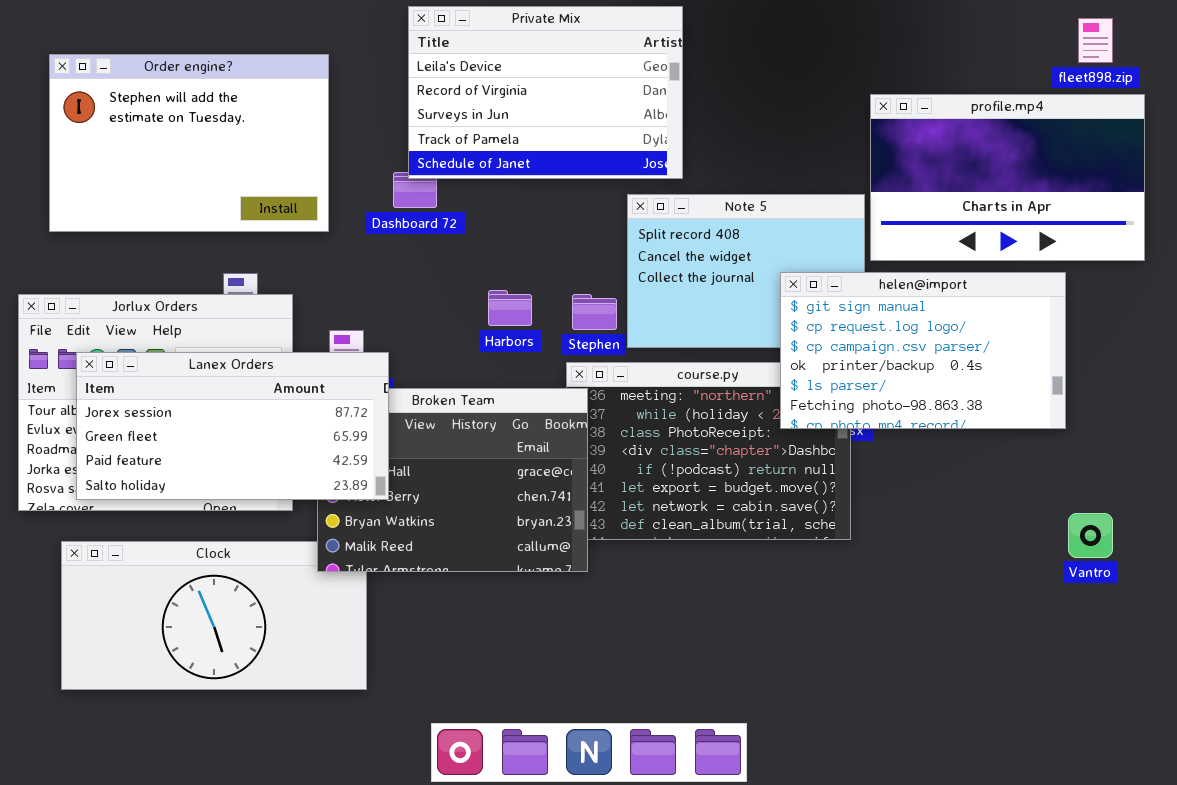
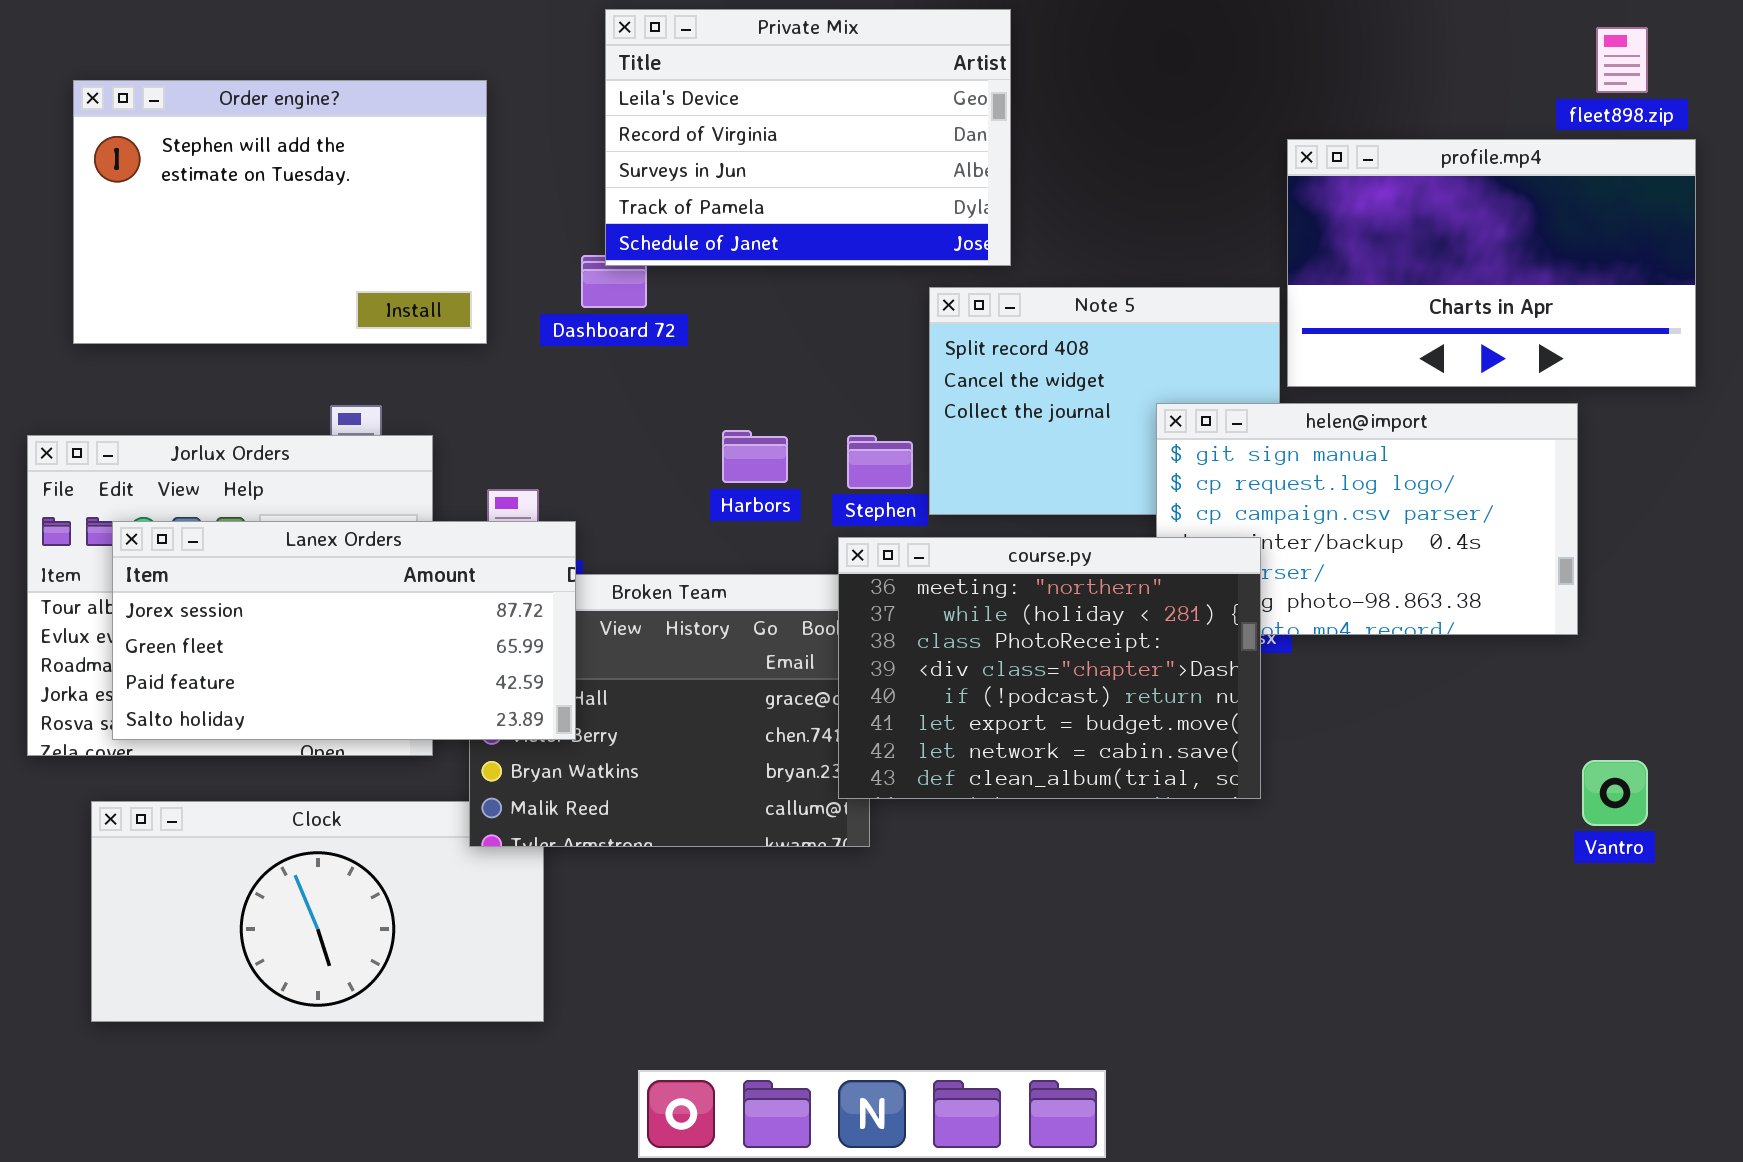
course.py: [566,362,851,540] -> [838,537,1261,799], raised

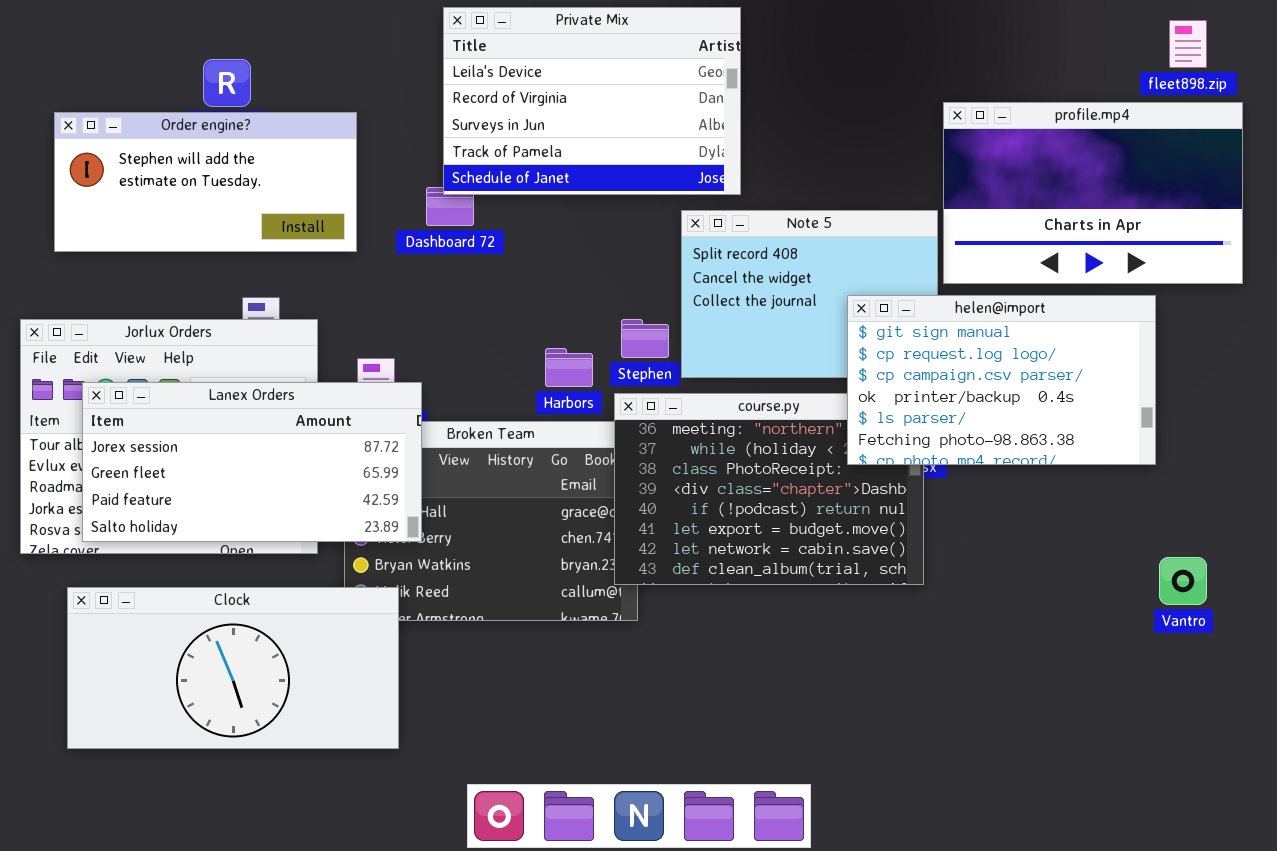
Order engine?: [73,80,487,344] -> [54,112,357,252], resized
helen@import: [1156,403,1578,635] -> [847,295,1156,465], raised
Harbors: [722,430,788,483] -> [545,348,593,387], moved
Clock: [91,801,544,1022] -> [67,587,399,749], raised

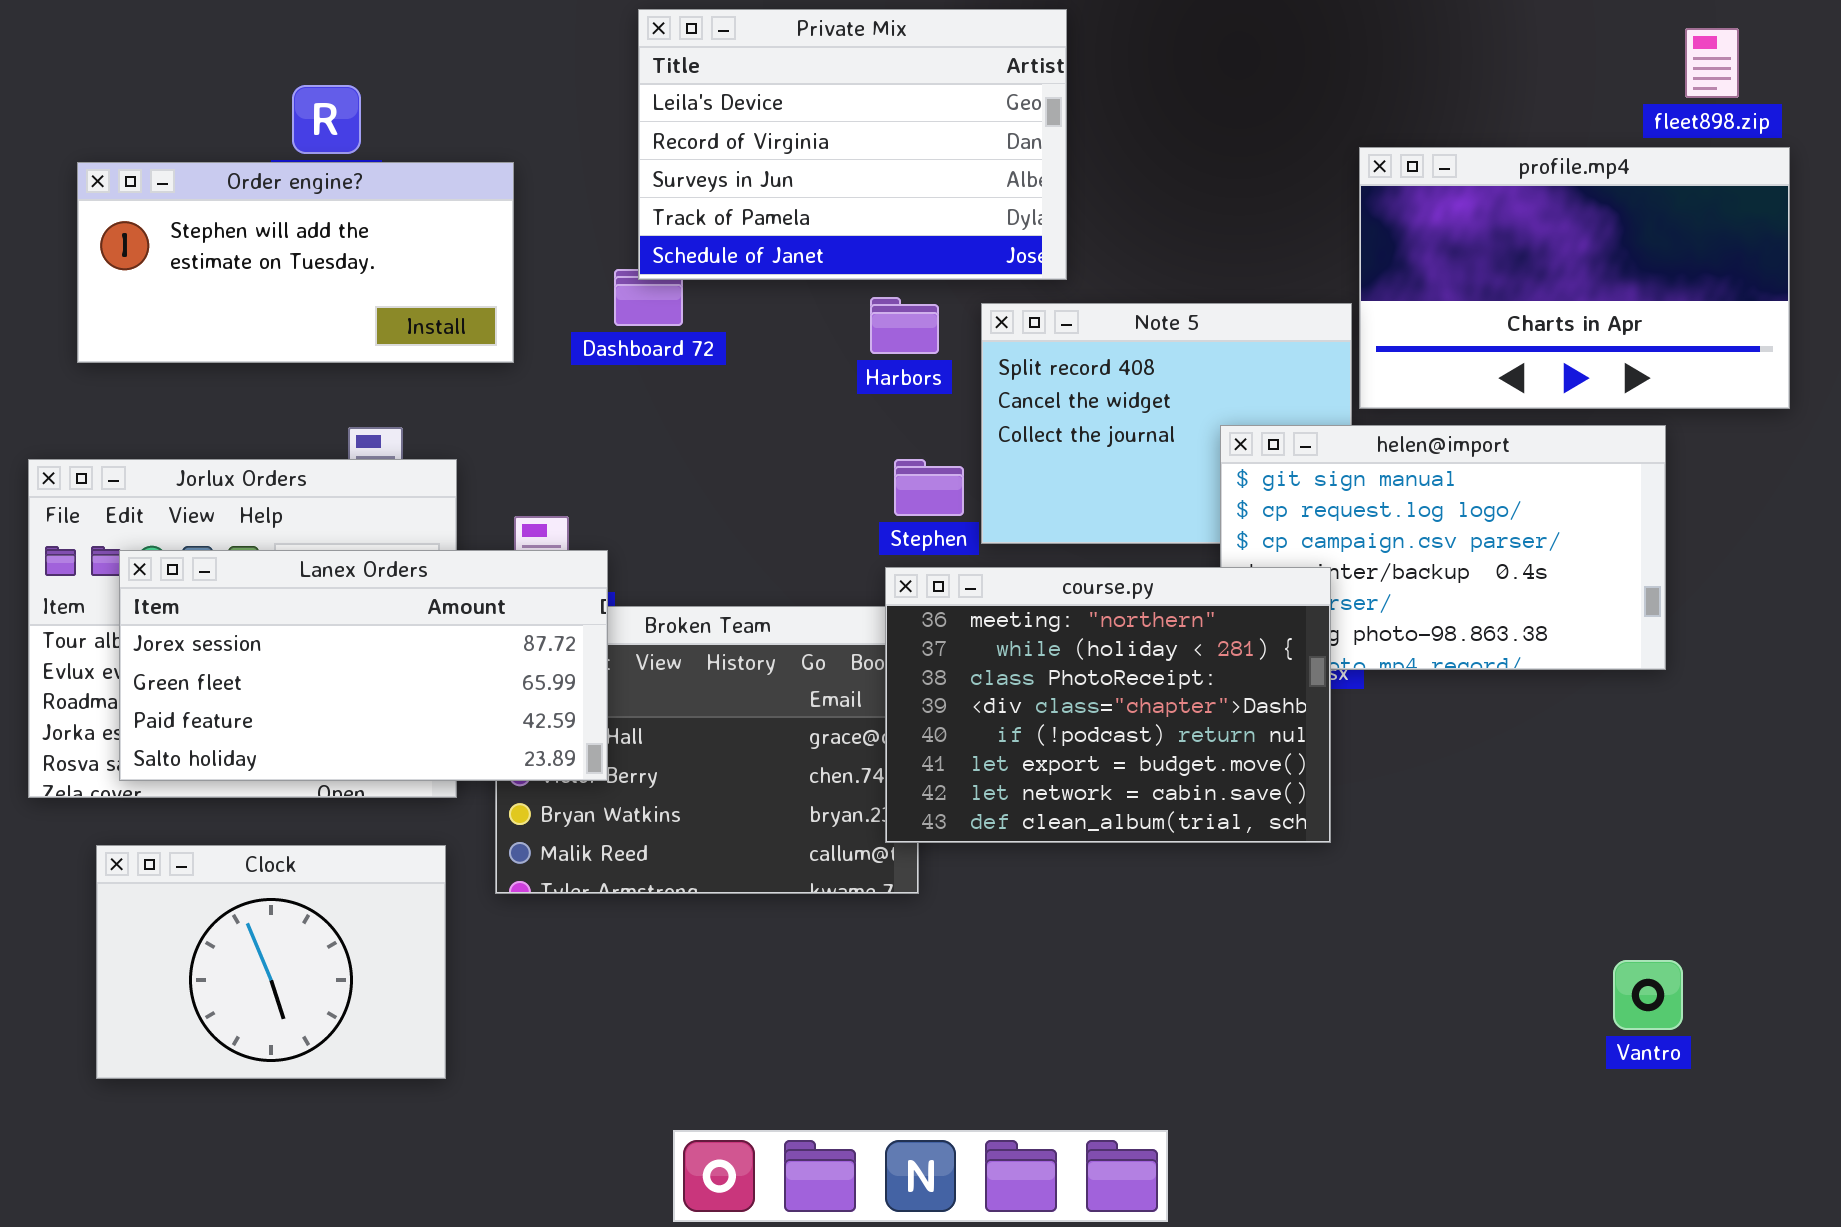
Harbors: [545,348,593,387] -> [870,297,939,354], moved
course.py: [614,393,924,585] -> [885,567,1331,843], raised
Vantro: [1159,557,1207,605] -> [1613,960,1683,1030], moved
Clock: [67,587,399,749] -> [96,845,446,1079], resized

